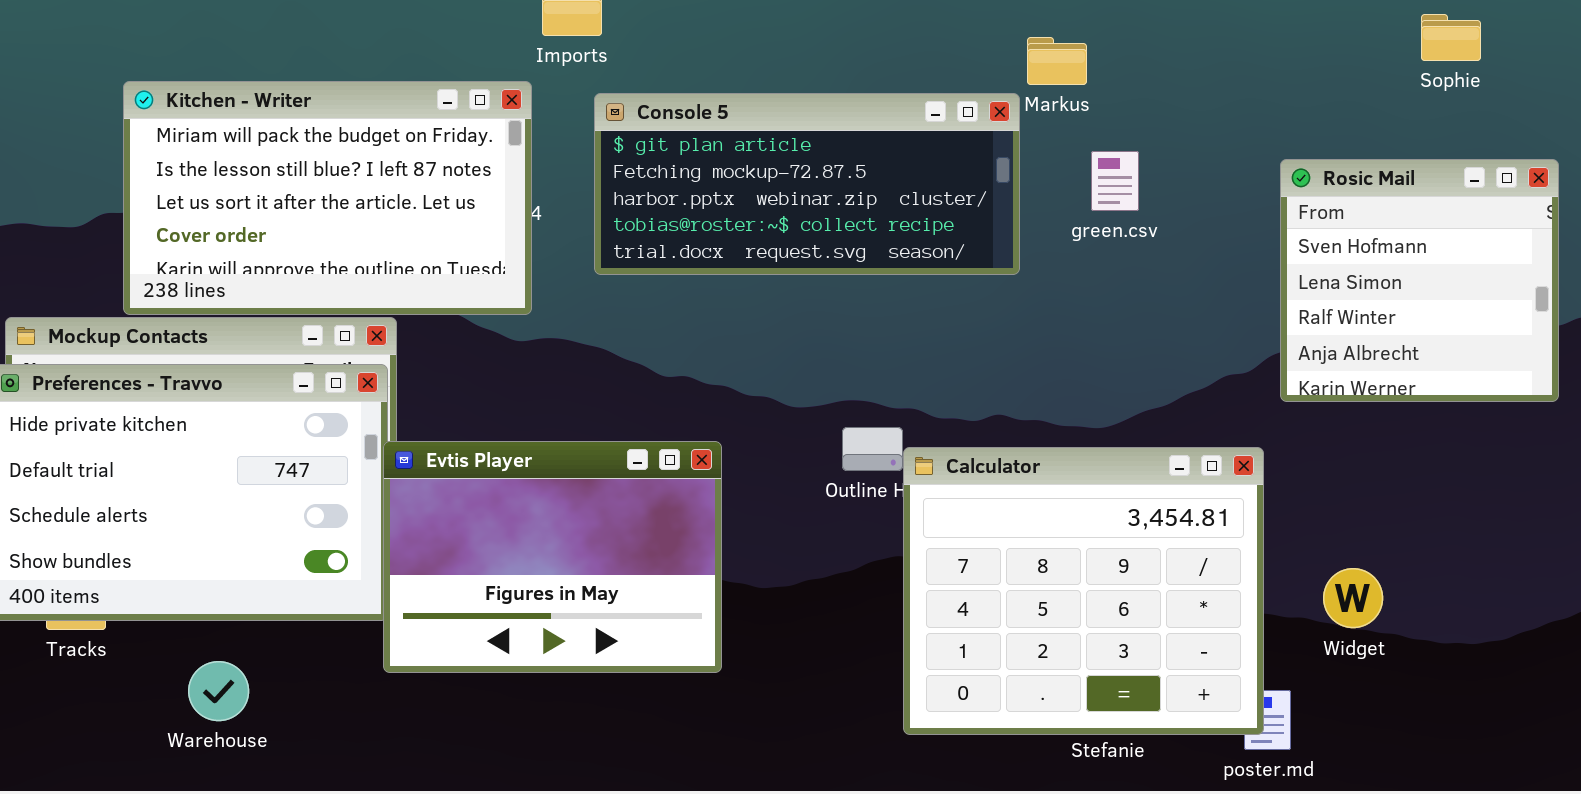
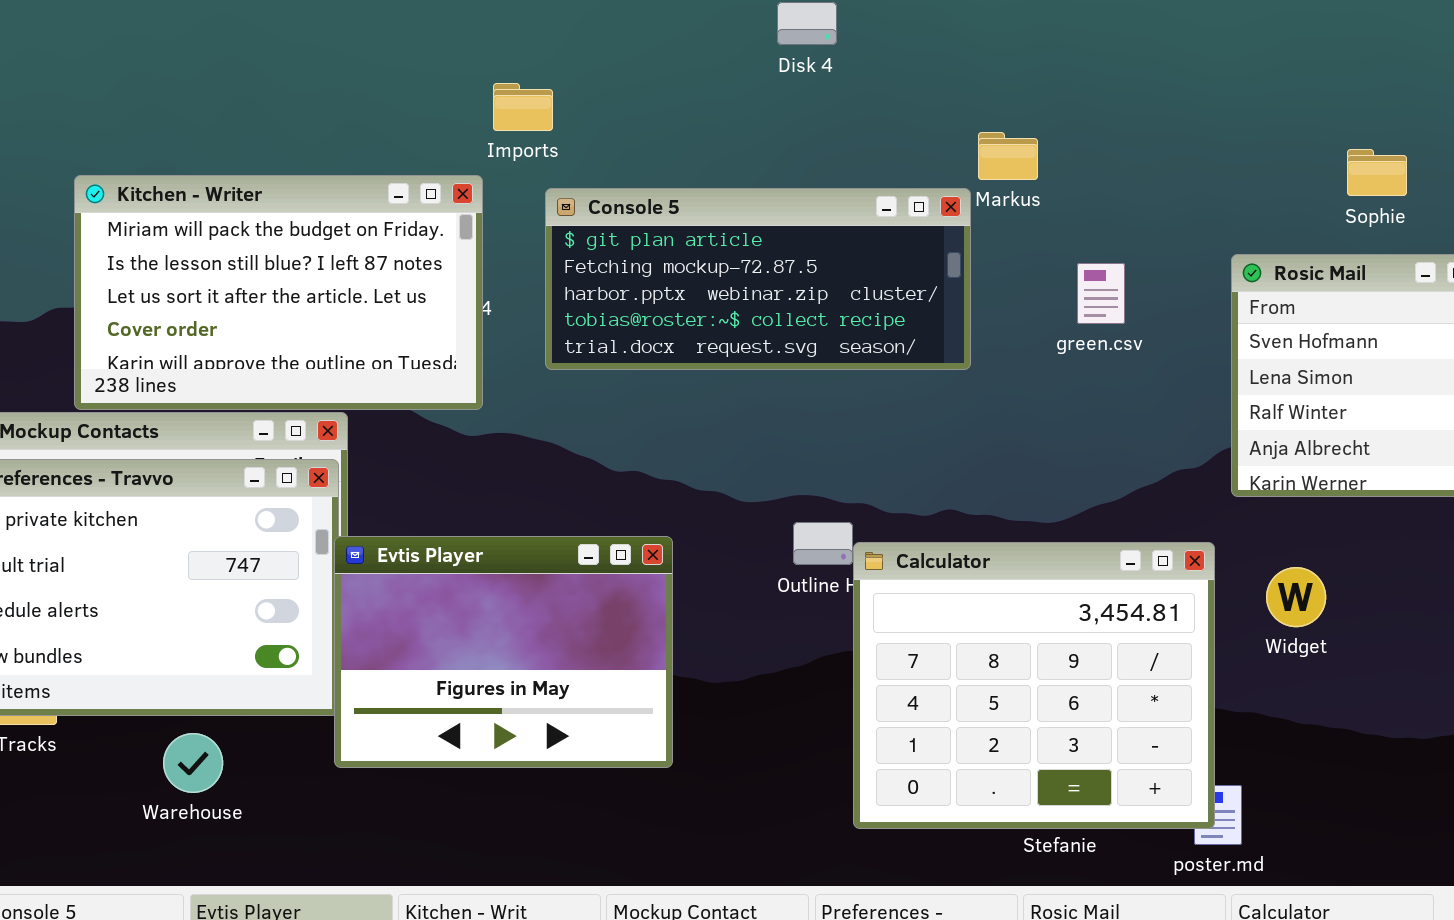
Sophie: [1421,14,1481,61] -> [1347,149,1407,196], moved
green.csv: [1091,151,1139,211] -> [1077,263,1125,324], moved
Widget: [1323,568,1383,628] -> [1266,567,1326,627], moved
Warehouse: [188,661,249,721] -> [163,733,223,793], moved

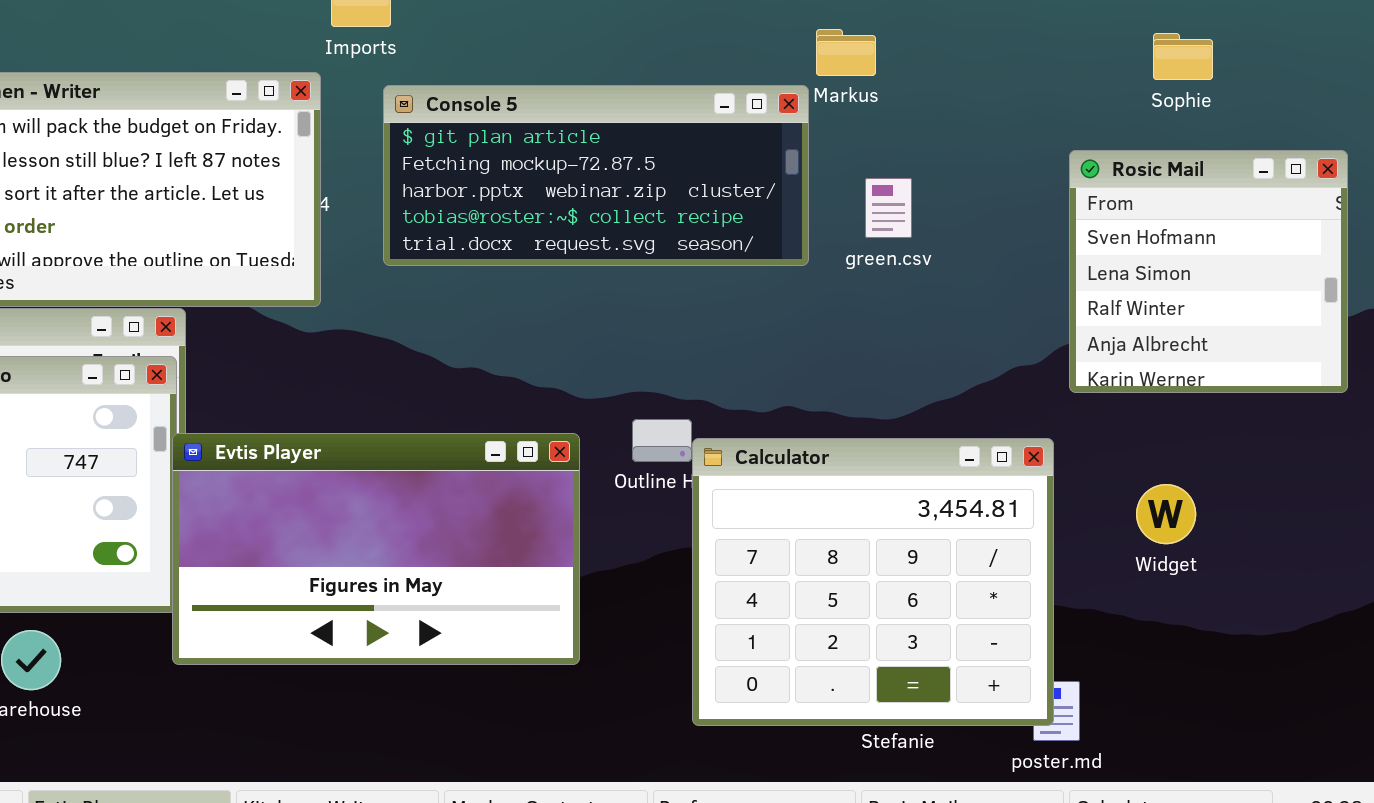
Sophie: [1347,149,1407,196] -> [1153,33,1213,80], moved
green.csv: [1077,263,1125,324] -> [865,178,912,238], moved
Evtis Player: [334,536,673,768] -> [172,433,580,665], resized
Widget: [1266,567,1326,627] -> [1136,484,1196,544], moved

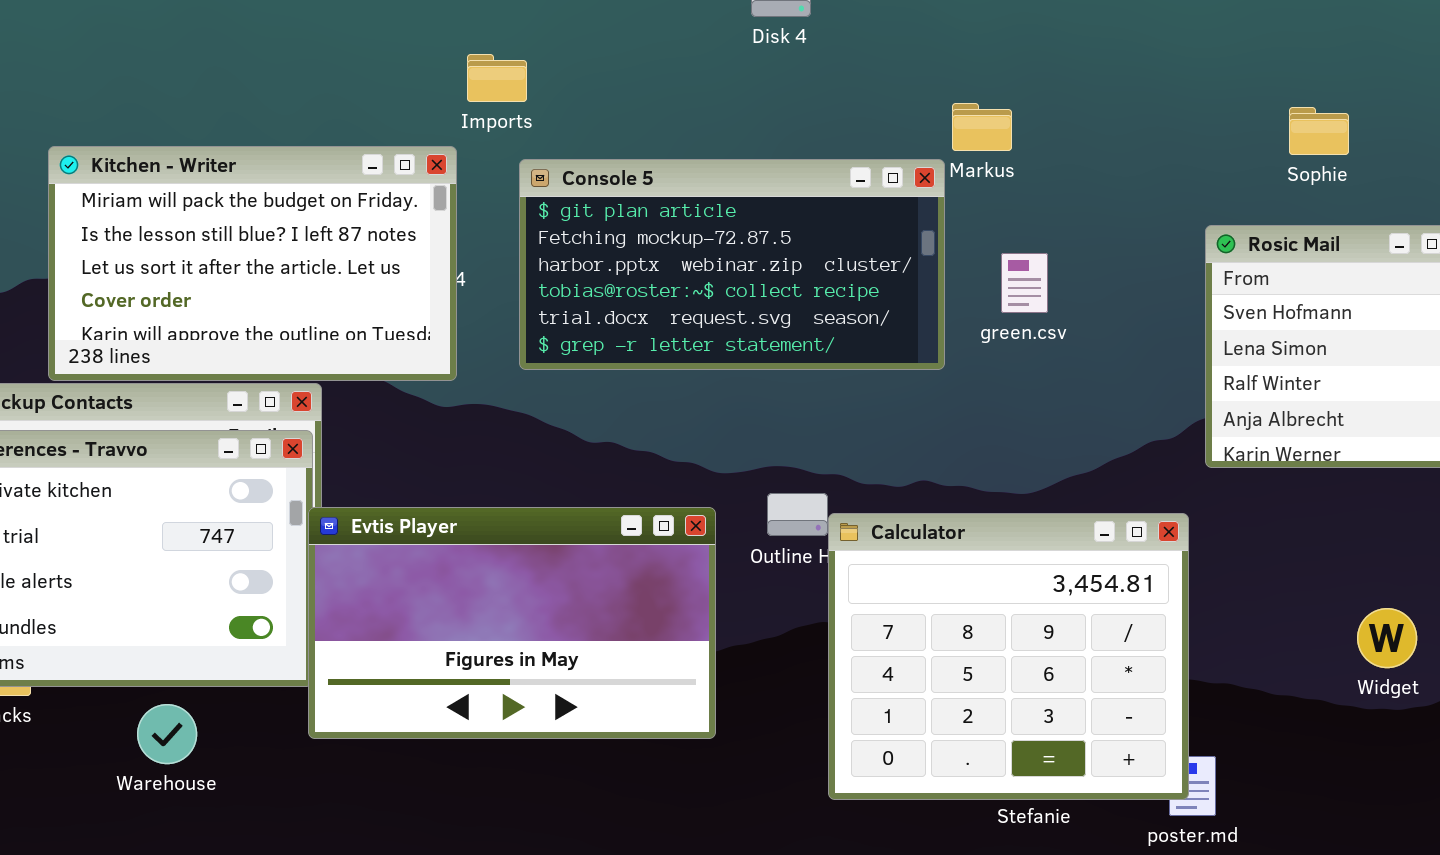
Console 5: [383,85,809,266] -> [519,159,945,370], resized
Widget: [1136,484,1196,544] -> [1357,608,1417,668], moved

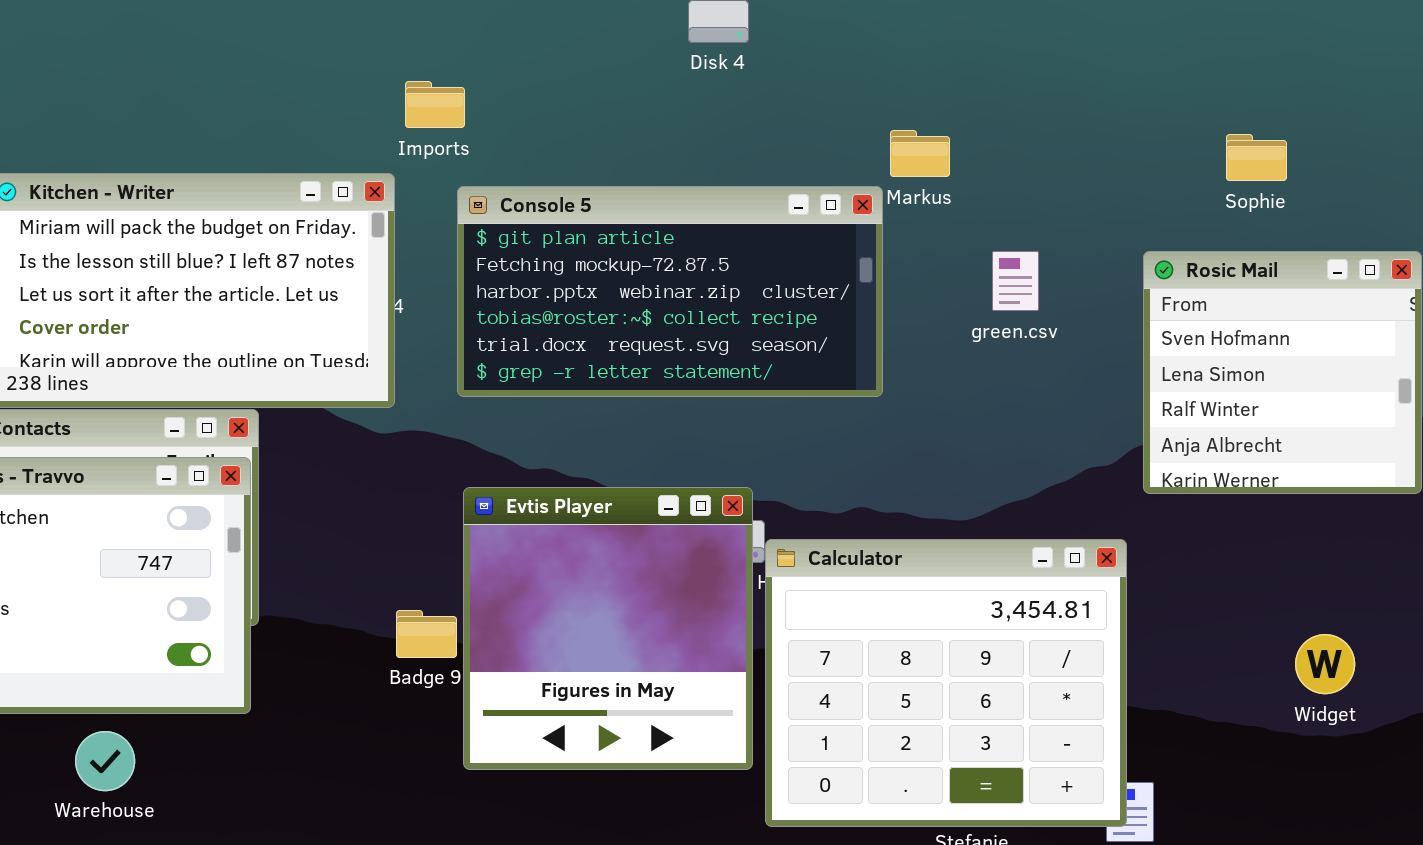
green.csv: [1001,253,1048,313] -> [992,251,1039,311], moved
Evtis Player: [308,507,716,739] -> [463,487,753,770], moved, resized

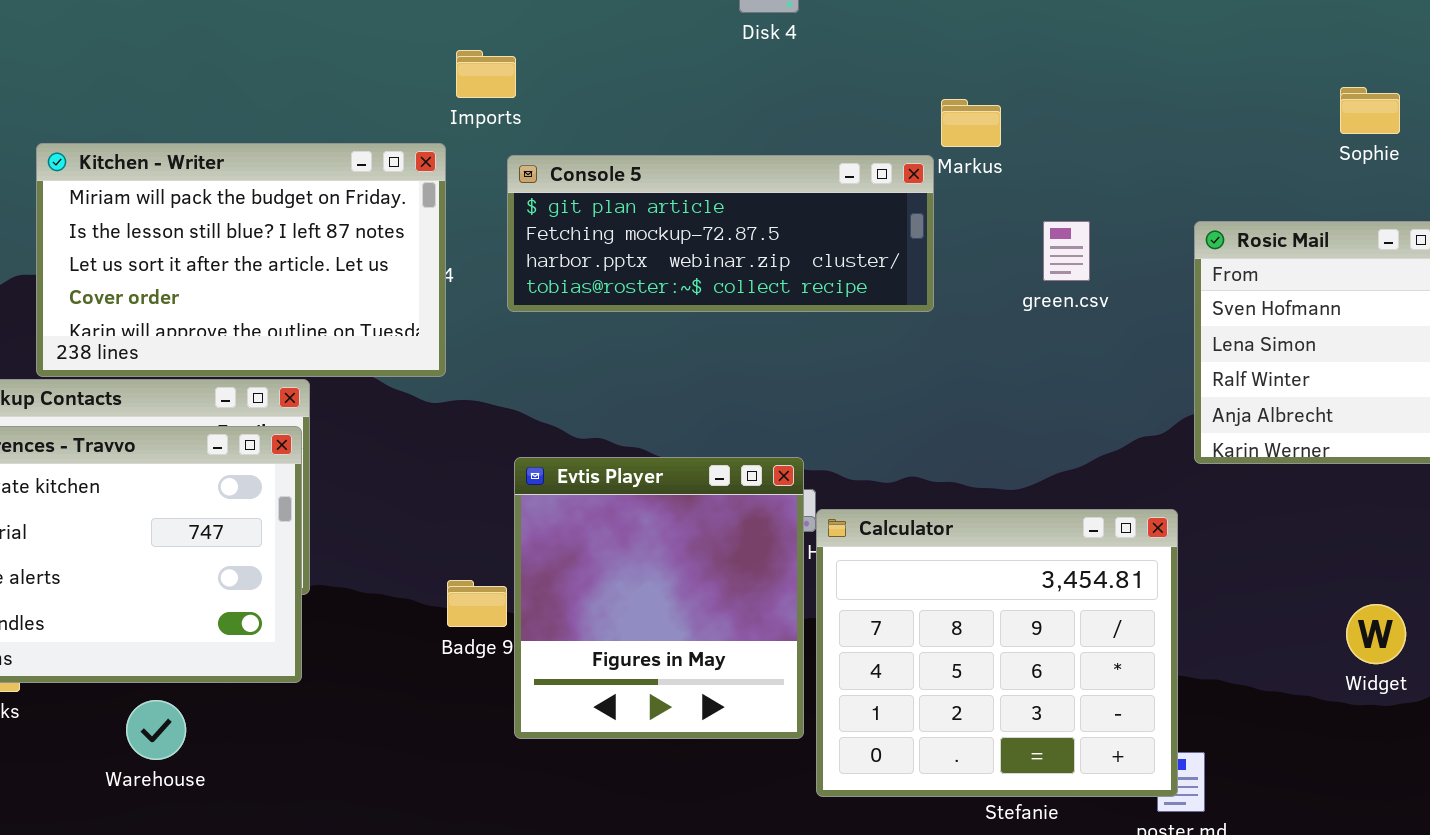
Sophie: [1226,134,1287,181] -> [1340,87,1400,134], moved
Console 5: [457,186,883,397] -> [507,155,934,312], resized

